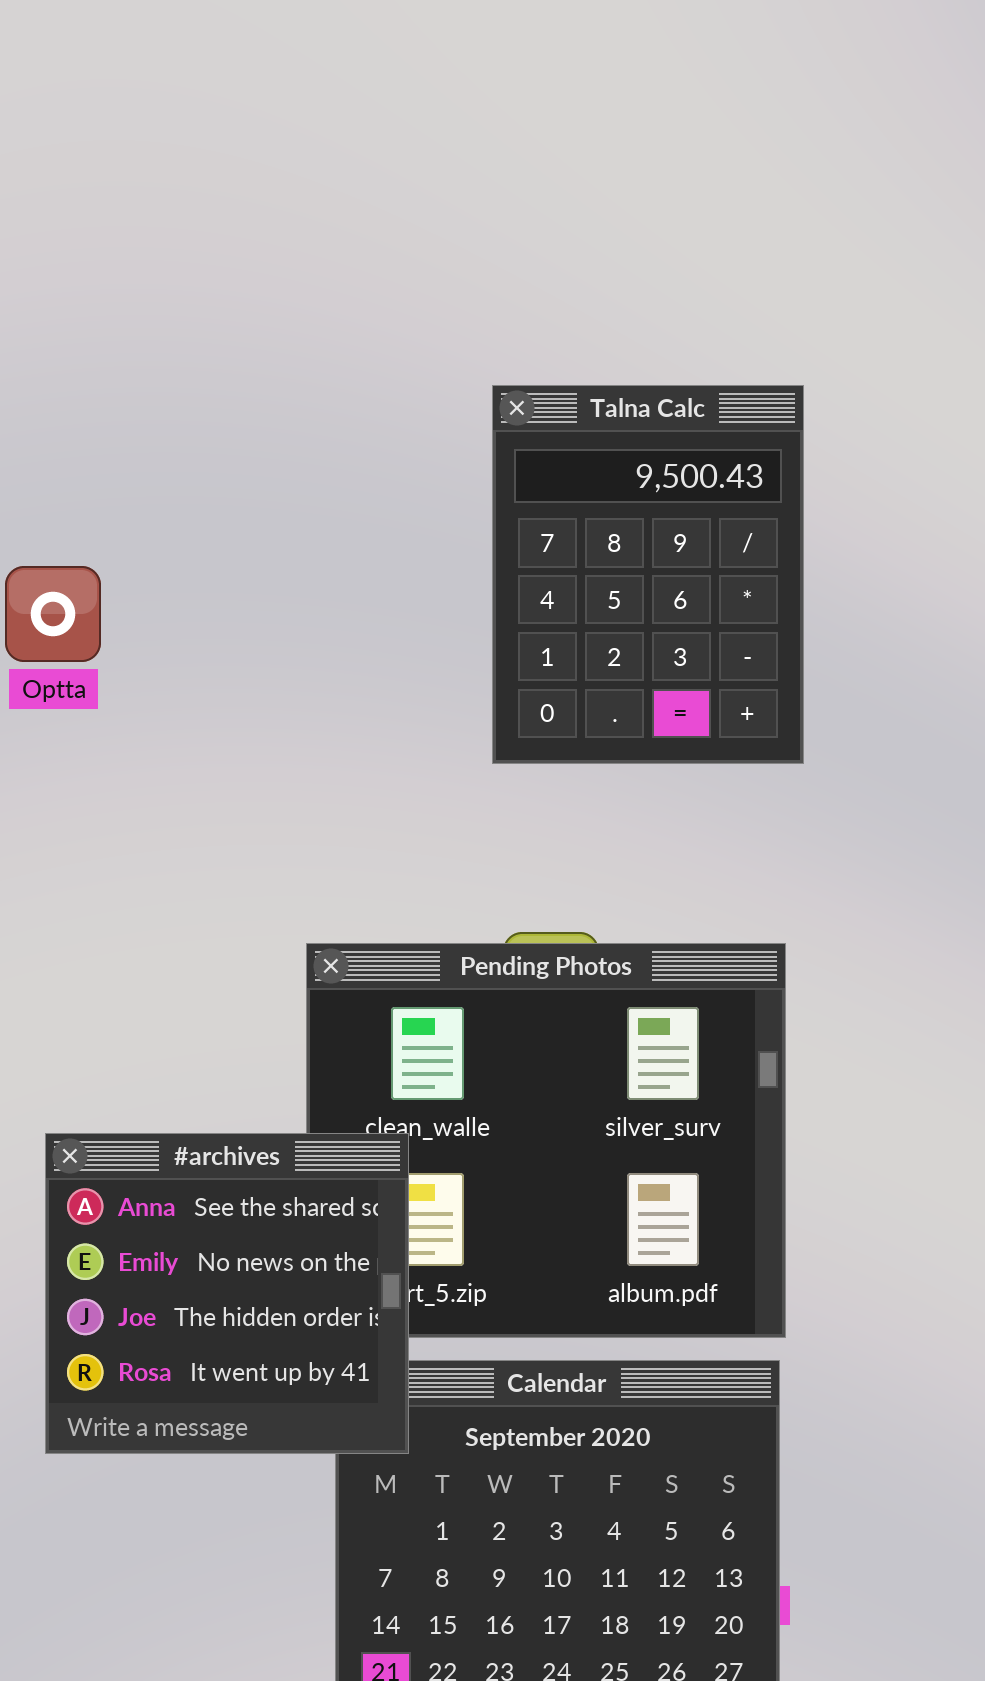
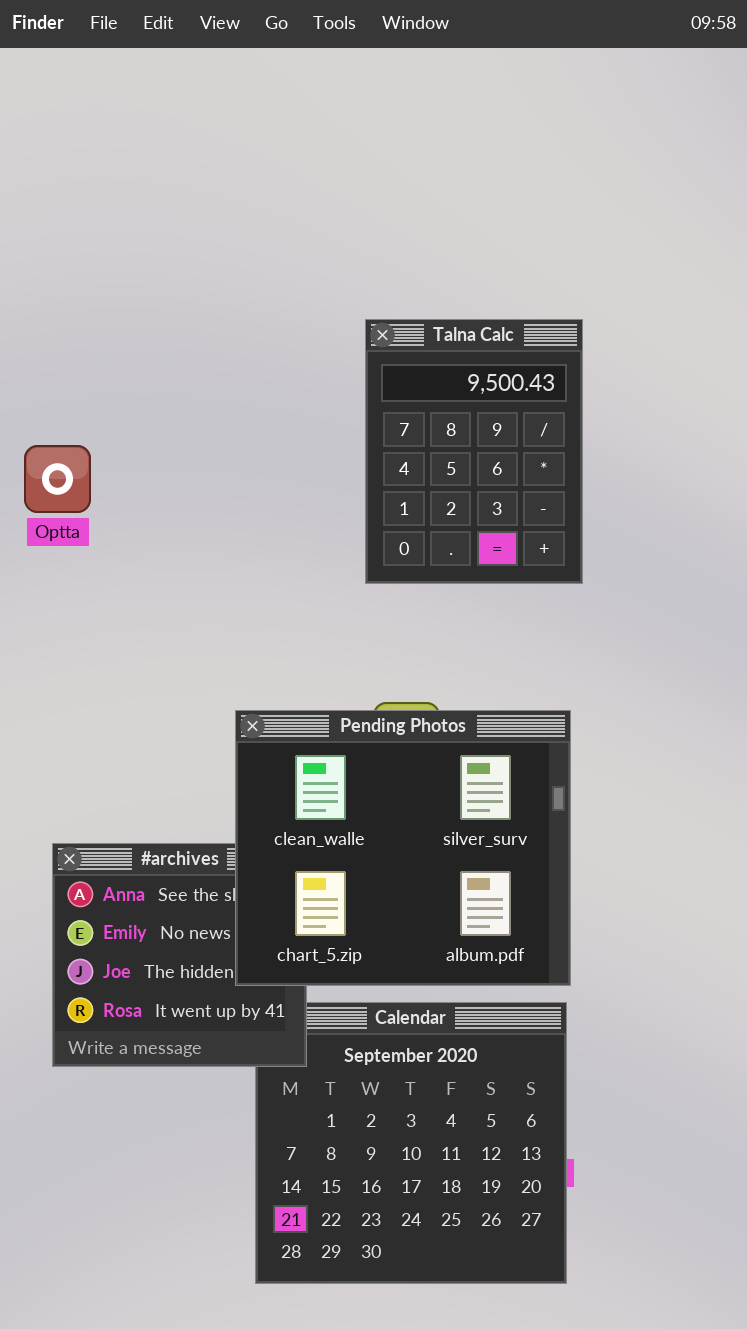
Pending Photos: [306,943,786,1338] -> [235,710,571,986], raised

